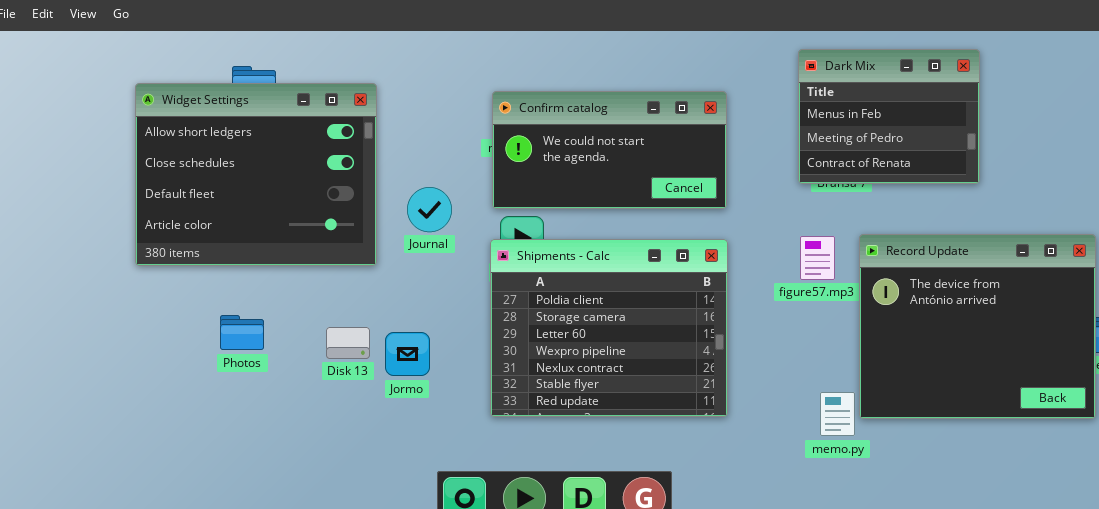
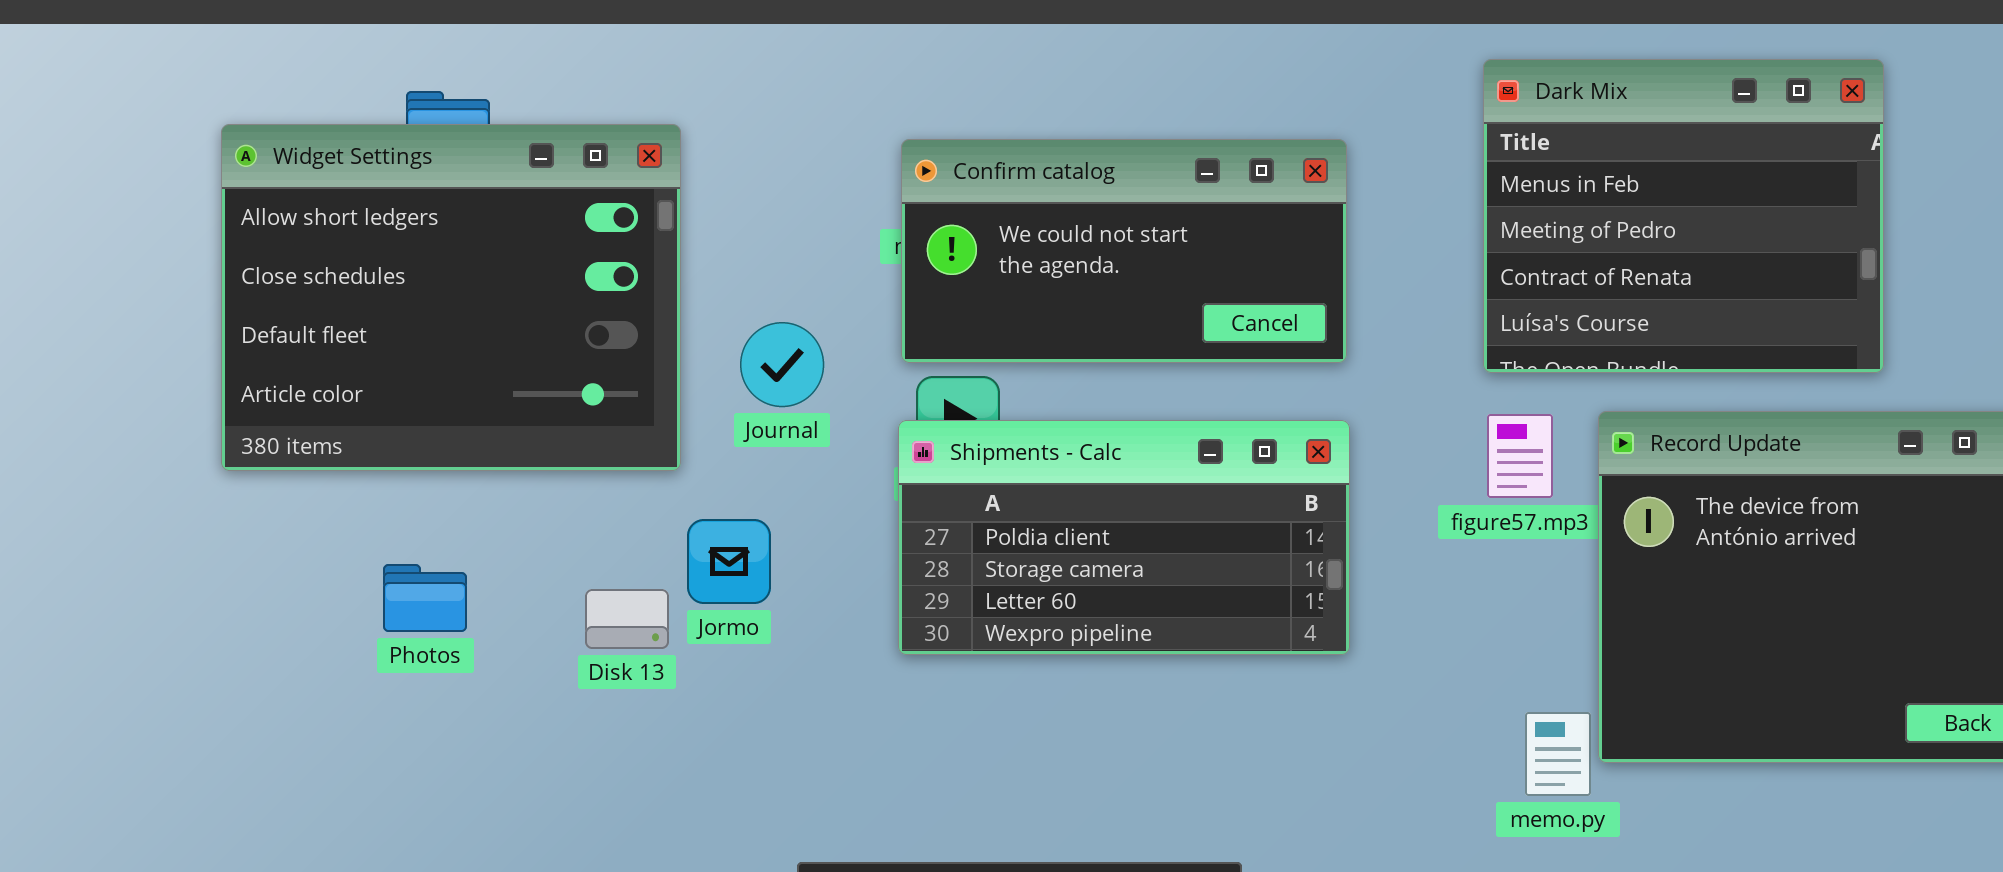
Dark Mix: [798,49,980,184] -> [1483,59,1884,373], resized
Shipments - Calc: [490,239,728,417] -> [898,420,1350,655], resized
Jormo: [385,332,430,376] -> [687,519,771,604], moved

